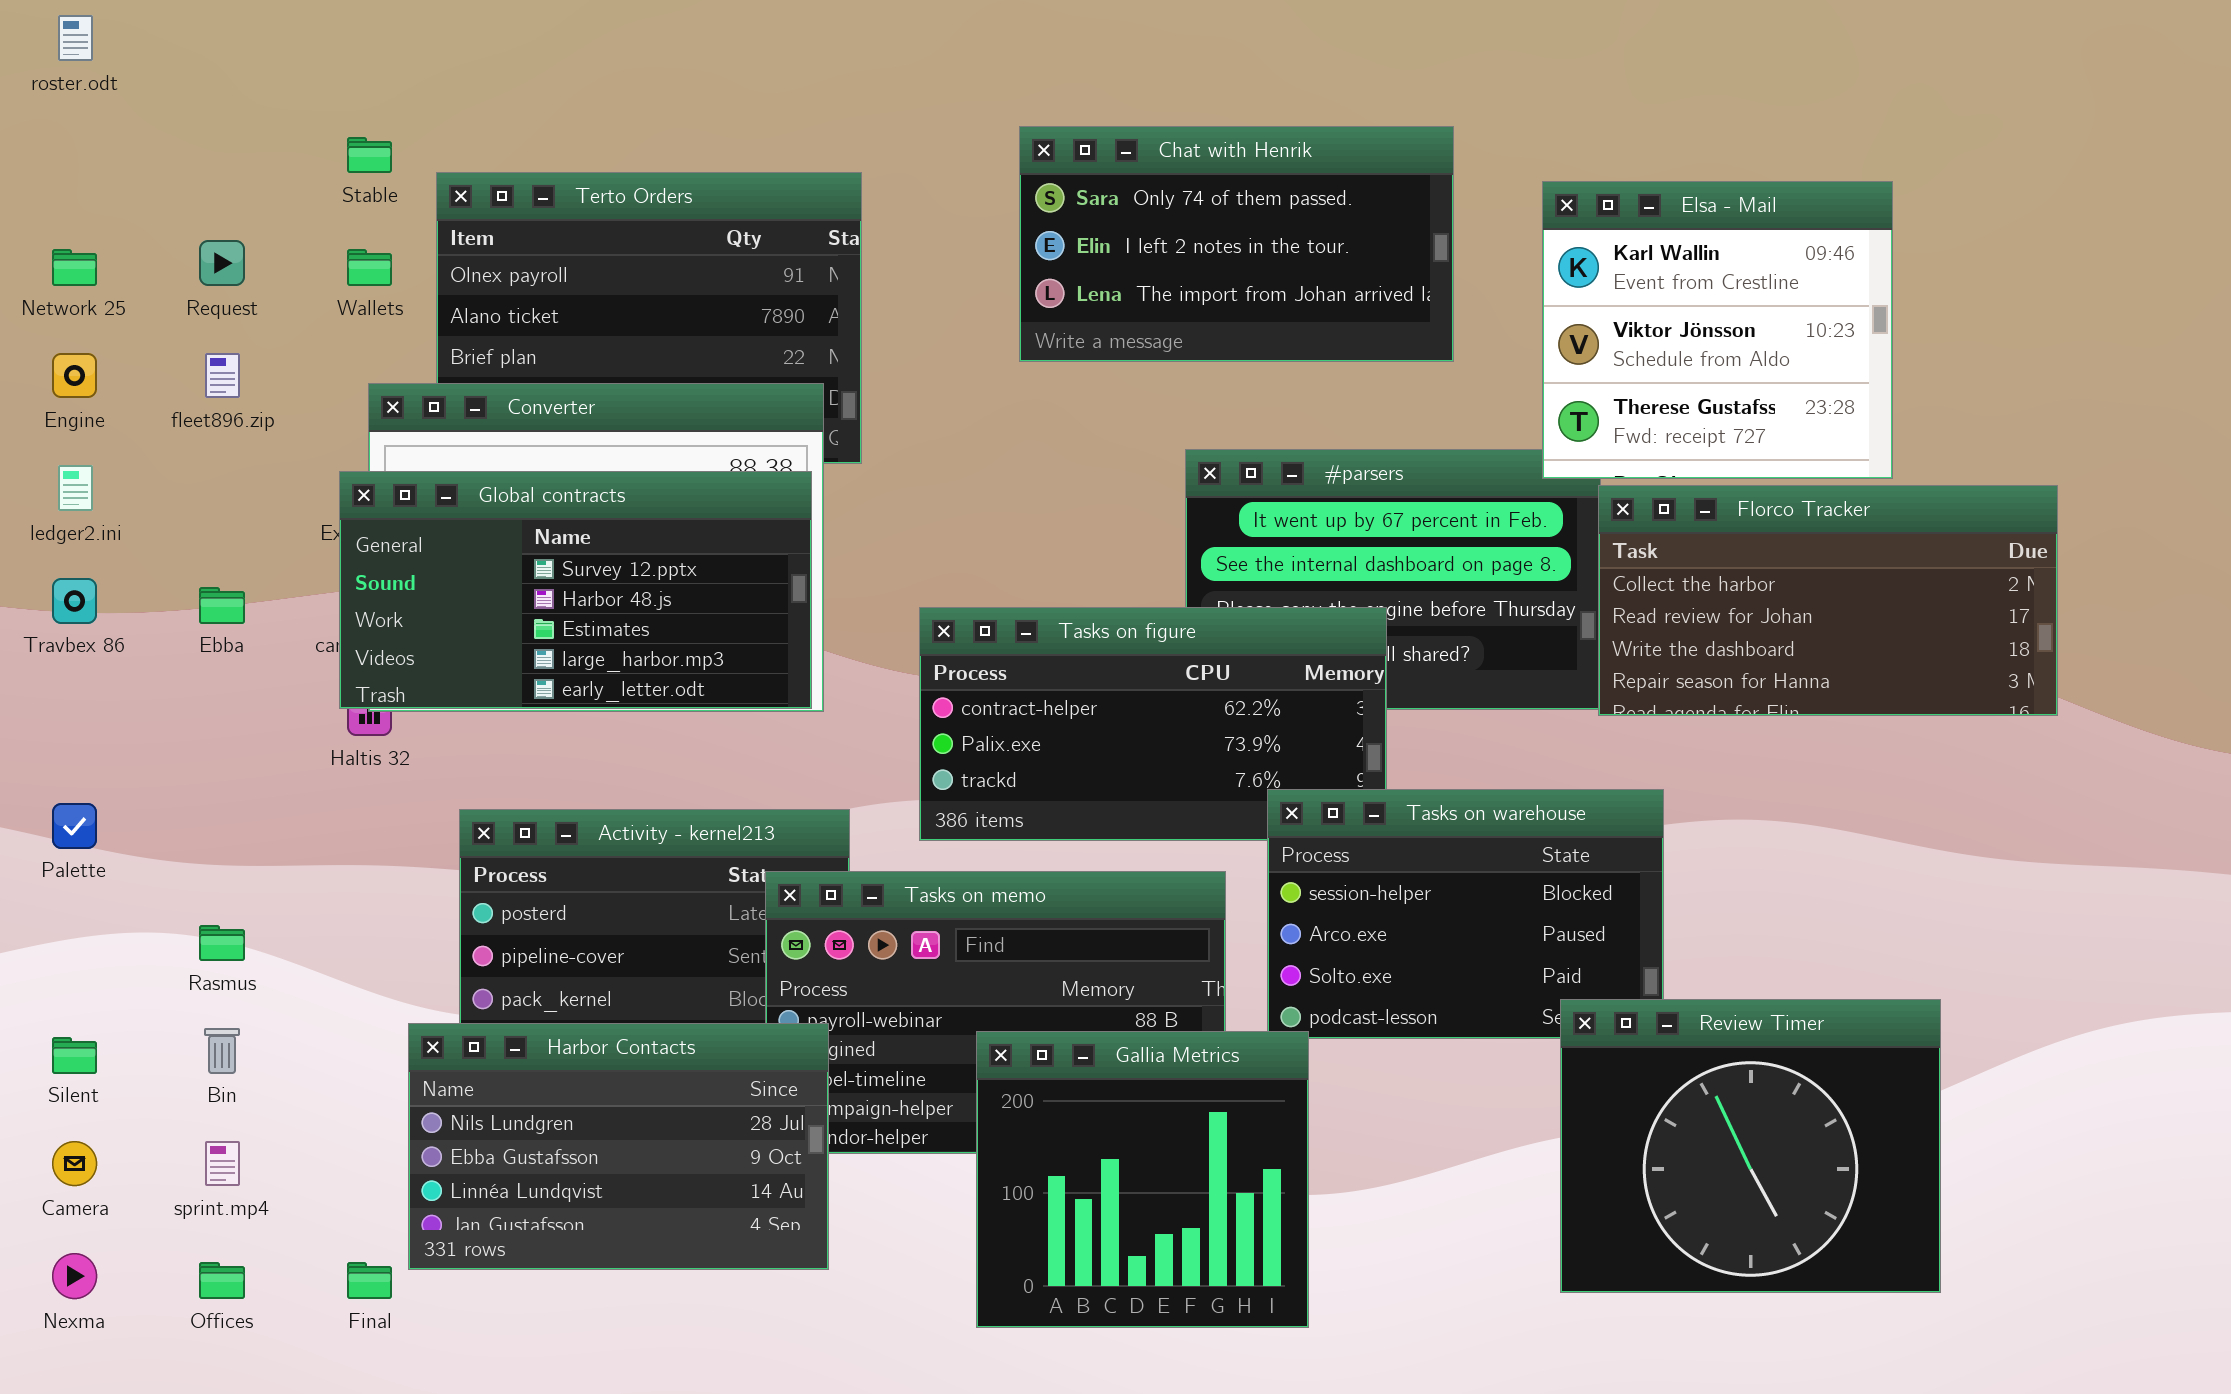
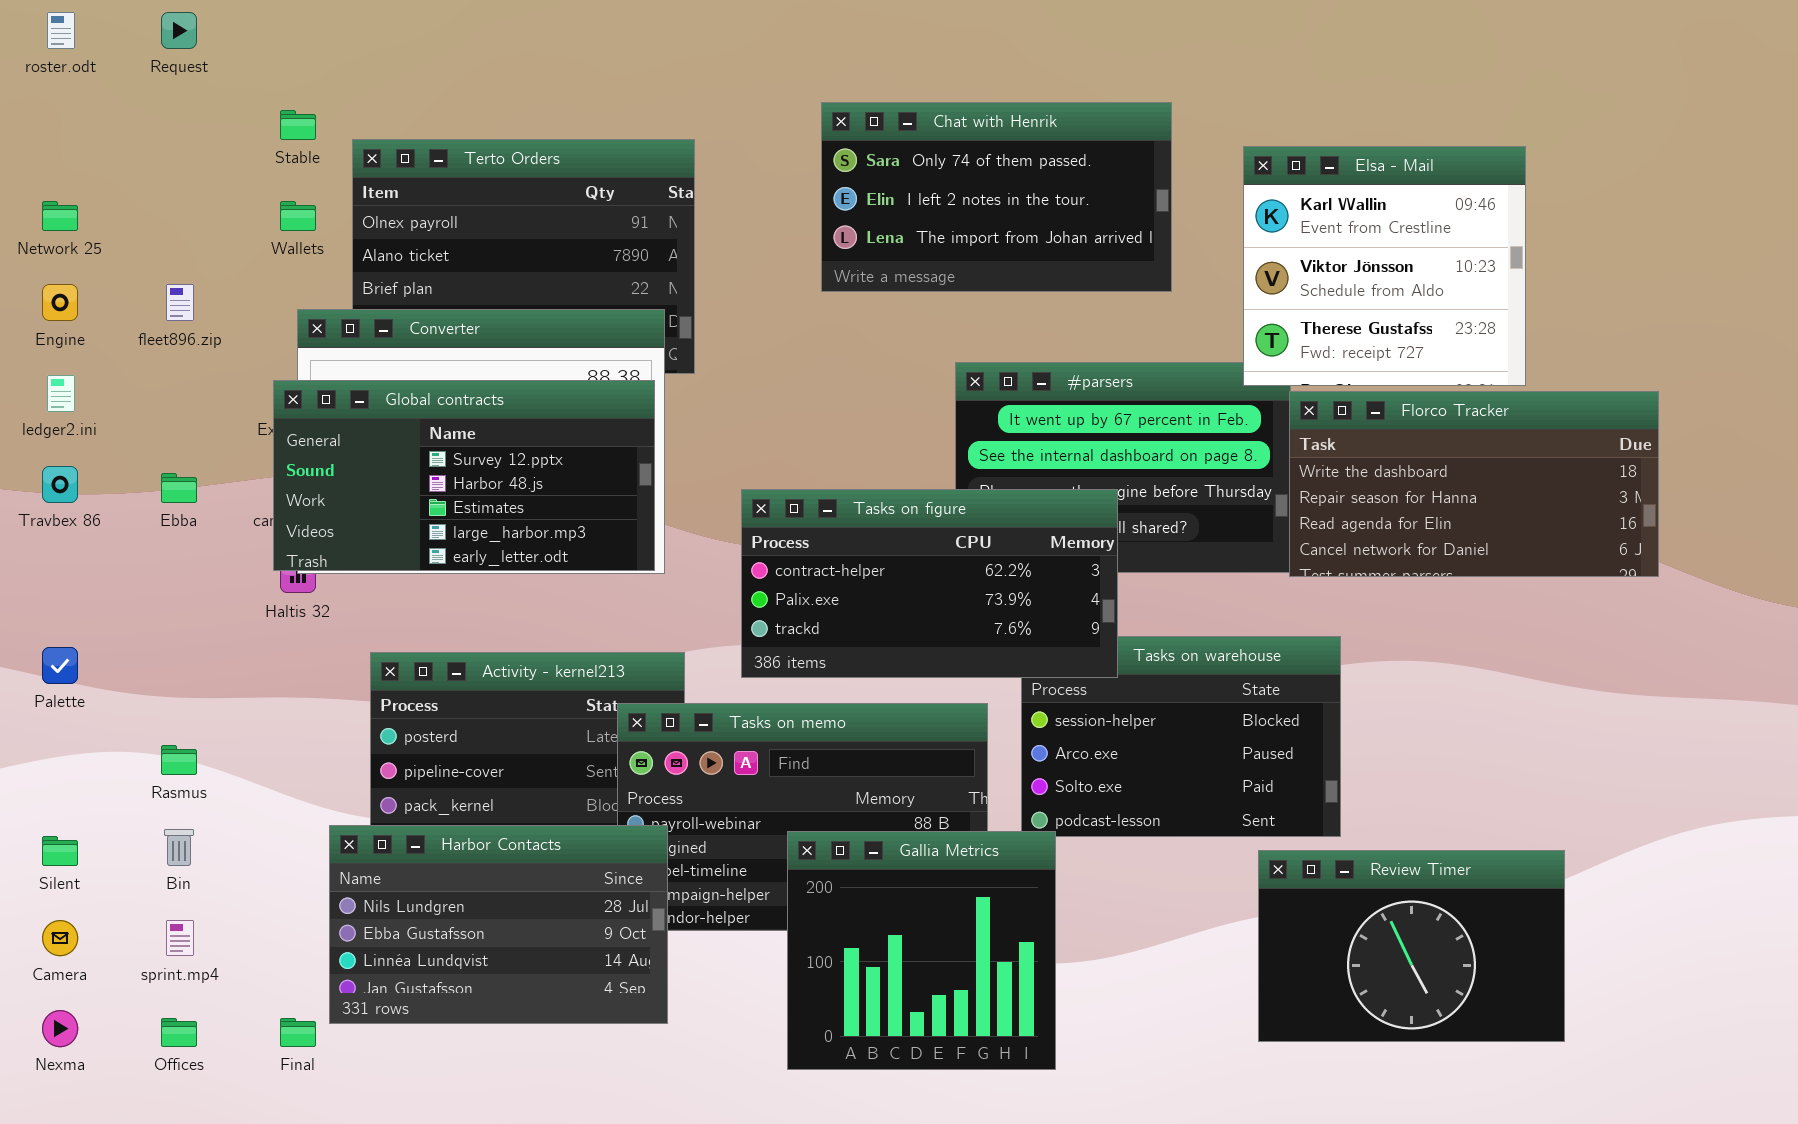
Request: [199,240,245,286] -> [161,12,197,49], moved
Florco Tracker: [1598,485,2058,716] -> [1289,391,1659,577], scrolled down 2 rows
Tasks on figure: [919,607,1387,841] -> [741,489,1118,678], raised
Review Timer: [1560,999,1941,1293] -> [1258,850,1565,1042], resized

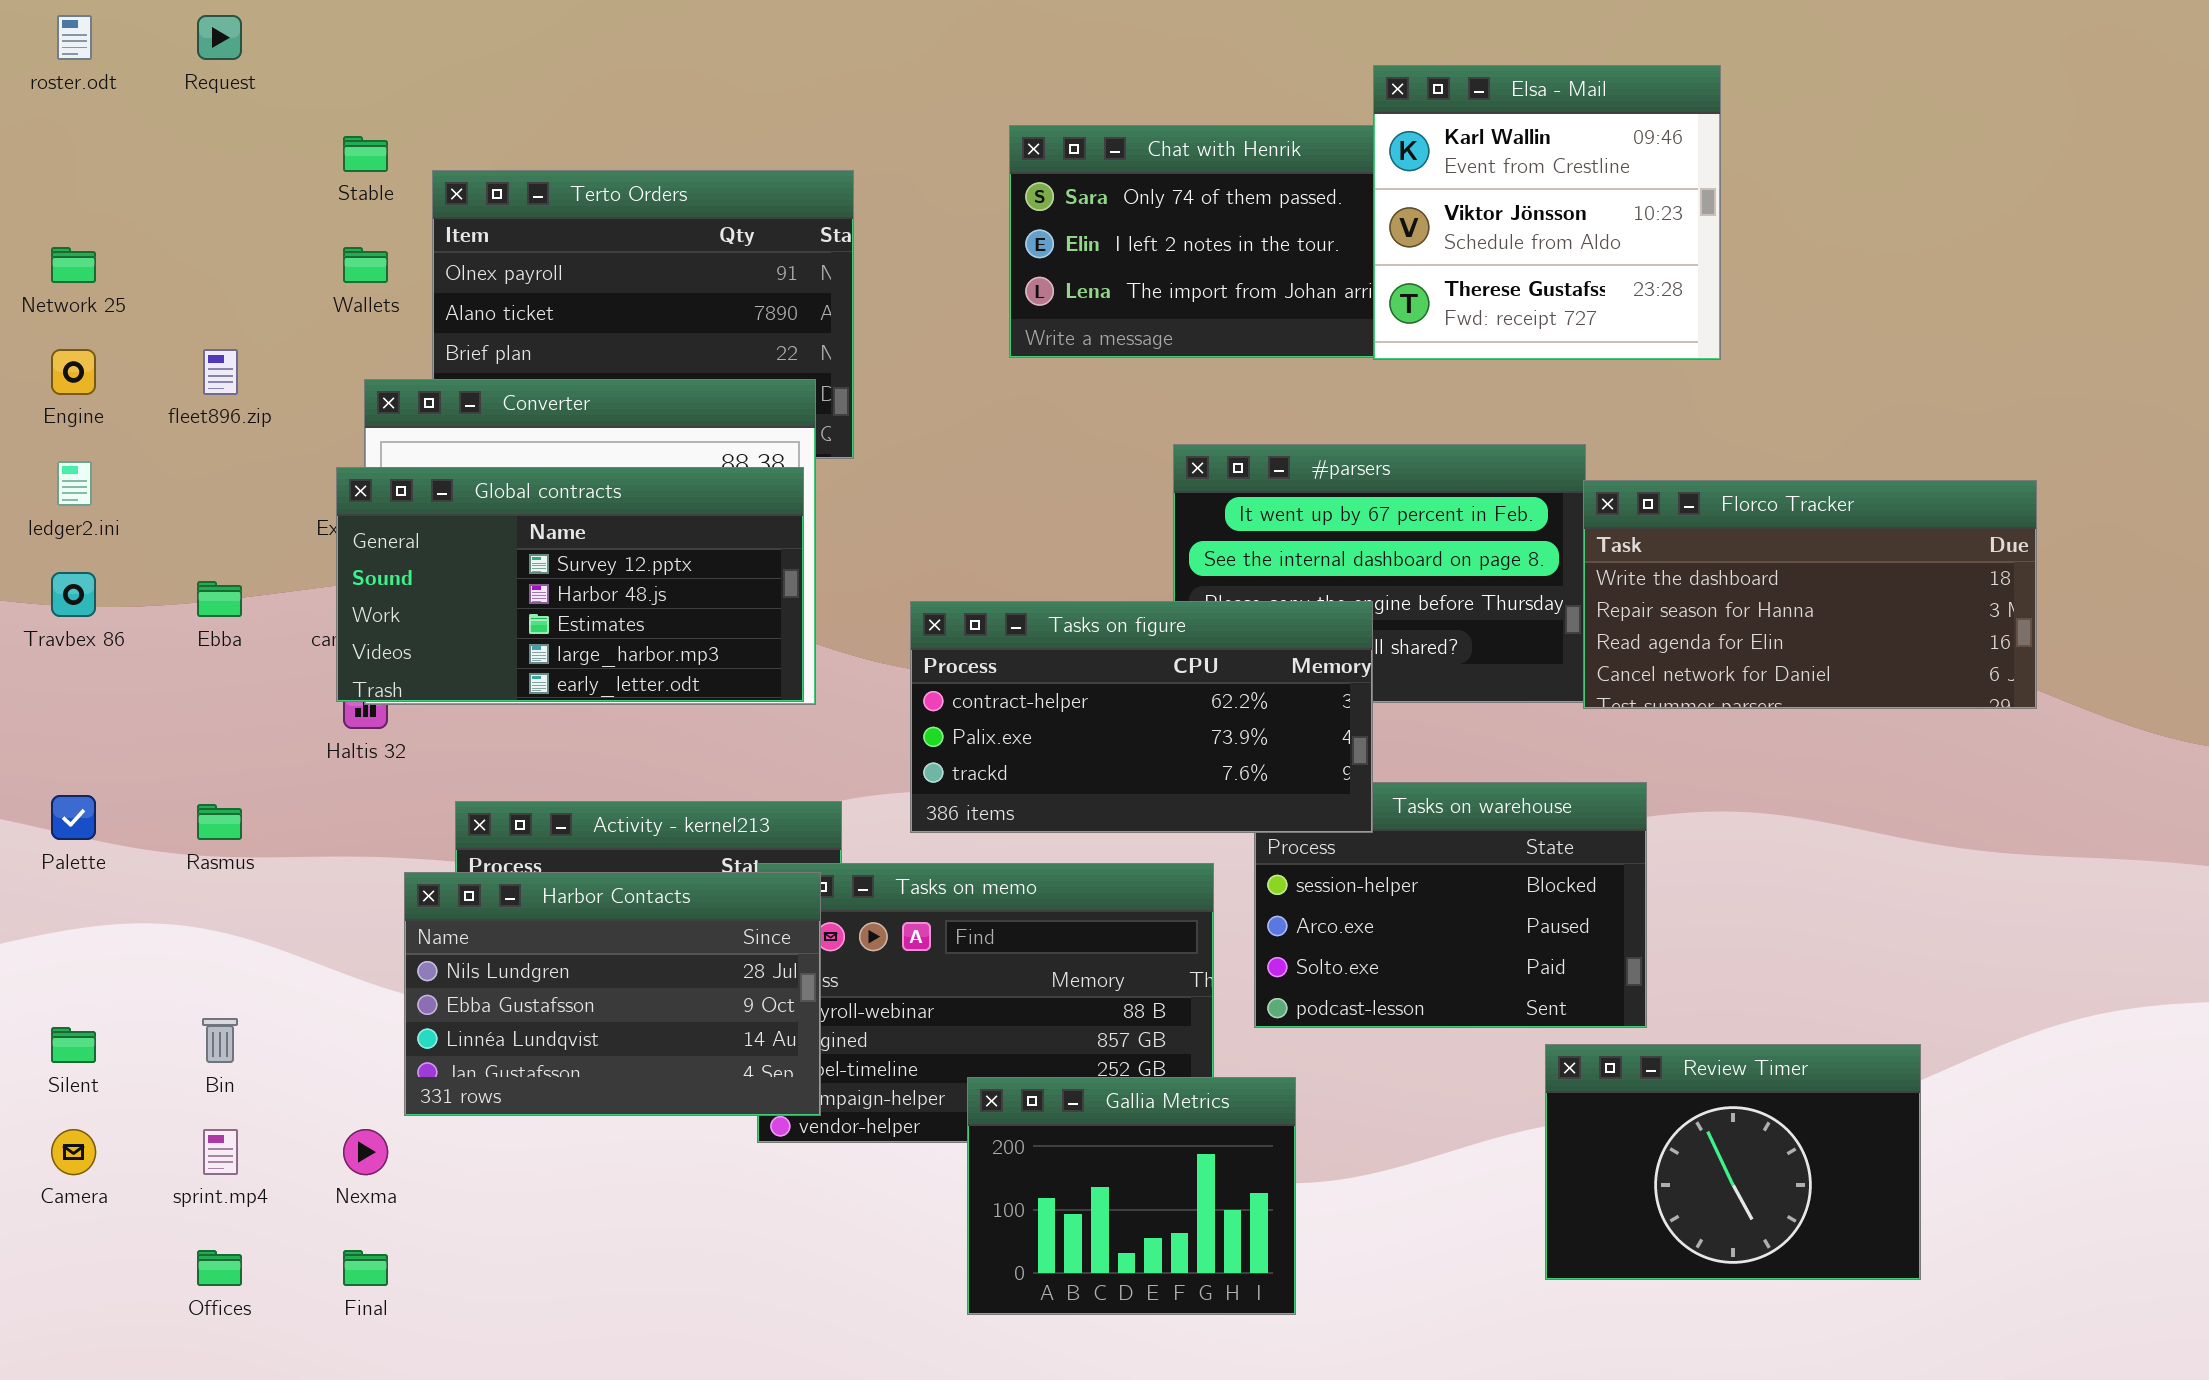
Elsa - Mail: [1243,146,1526,386] -> [1373,65,1721,360], moved
Rasmus: [161,745,197,775] -> [197,804,242,840], moved
Harbor Contacts: [329,825,668,1024] -> [404,872,821,1116], moved
Gallia Metrics: [787,831,1056,1070] -> [967,1077,1296,1315], resized
Nexma: [42,1010,78,1047] -> [343,1129,388,1175], moved

